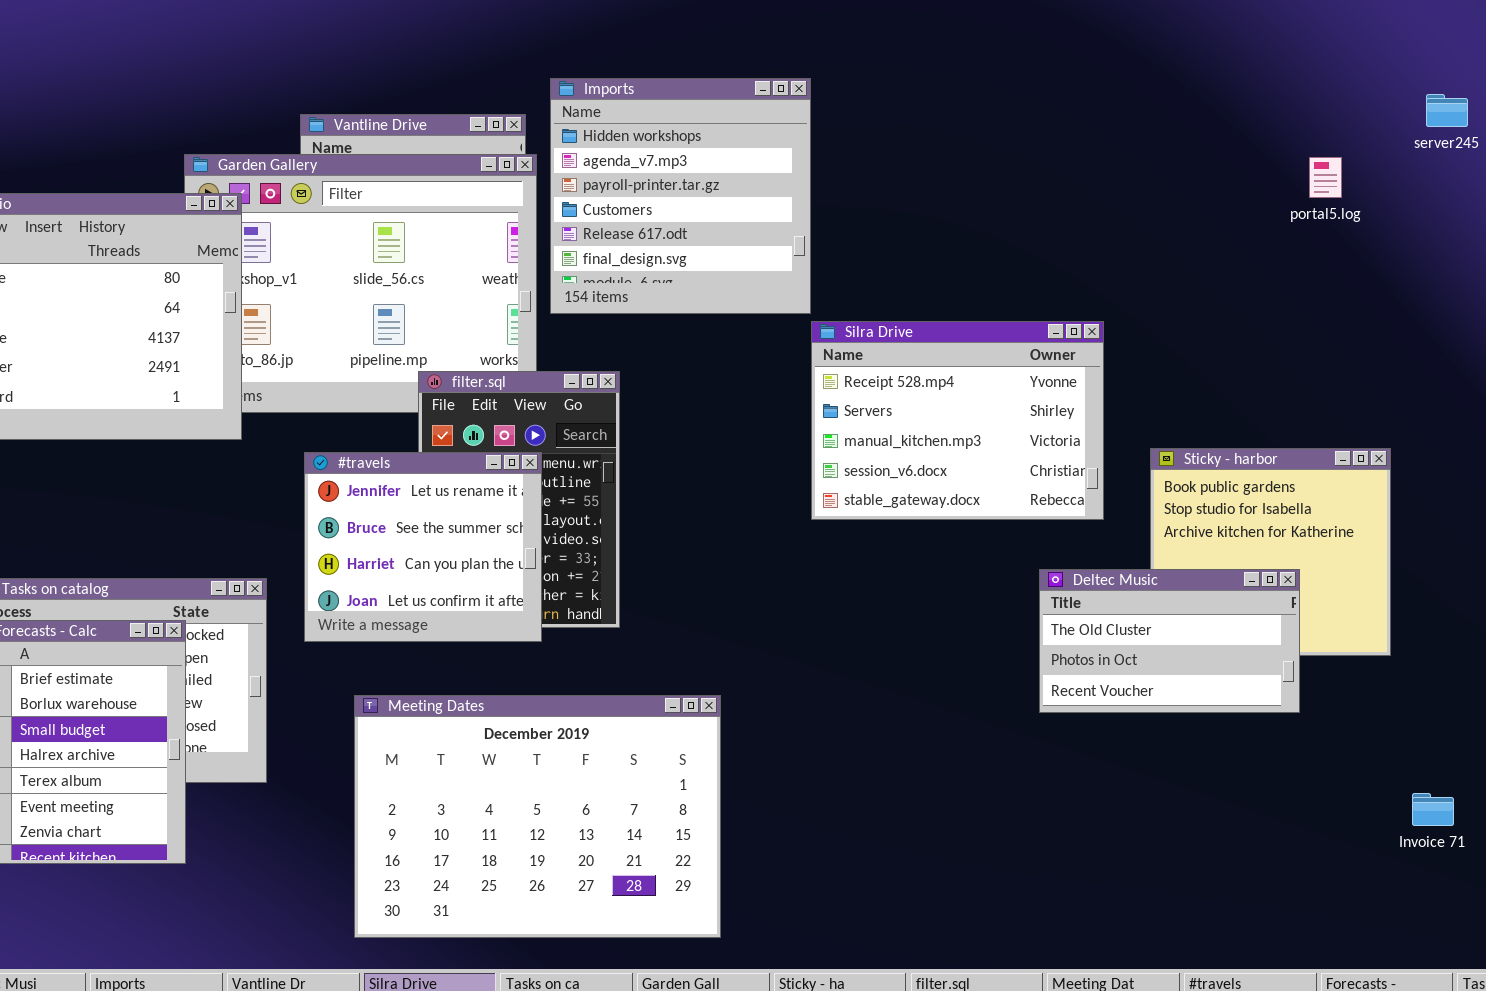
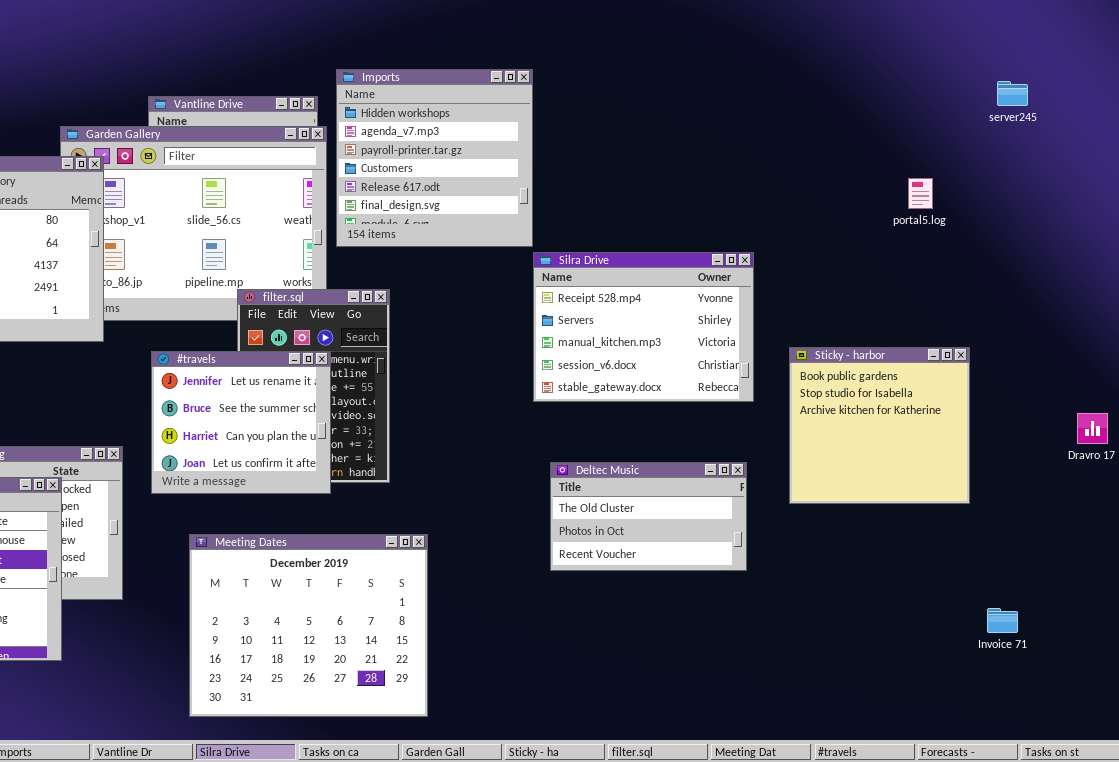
portal5.log: [1309,157,1342,198] -> [908,178,933,209], moved
Deltec Music: [1039,569,1300,713] -> [550,462,747,571], moved
Meeting Dates: [354,695,721,938] -> [189,534,428,717], resized

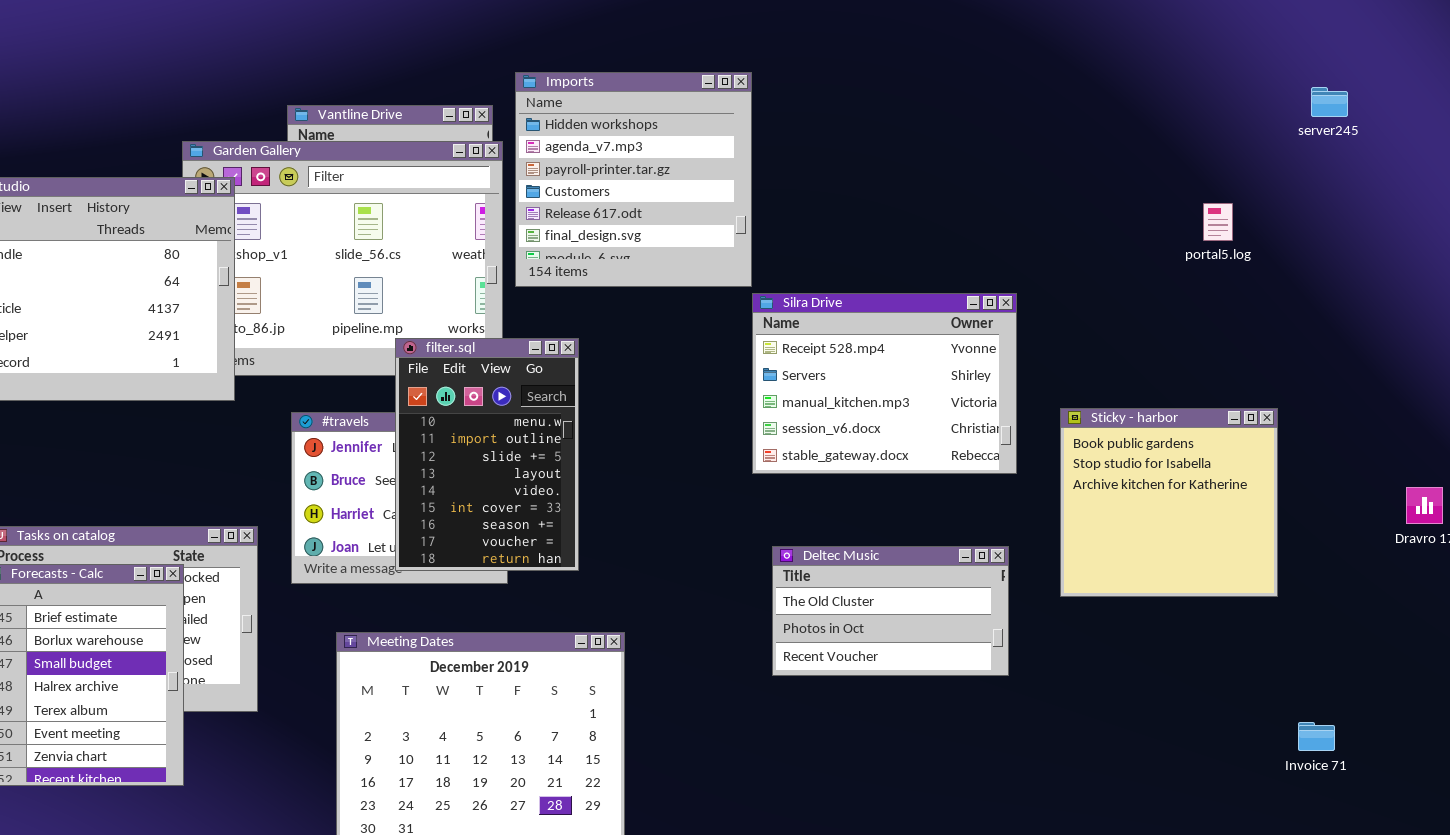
filter.sql: [237,289,390,483] -> [395,338,579,571], raised

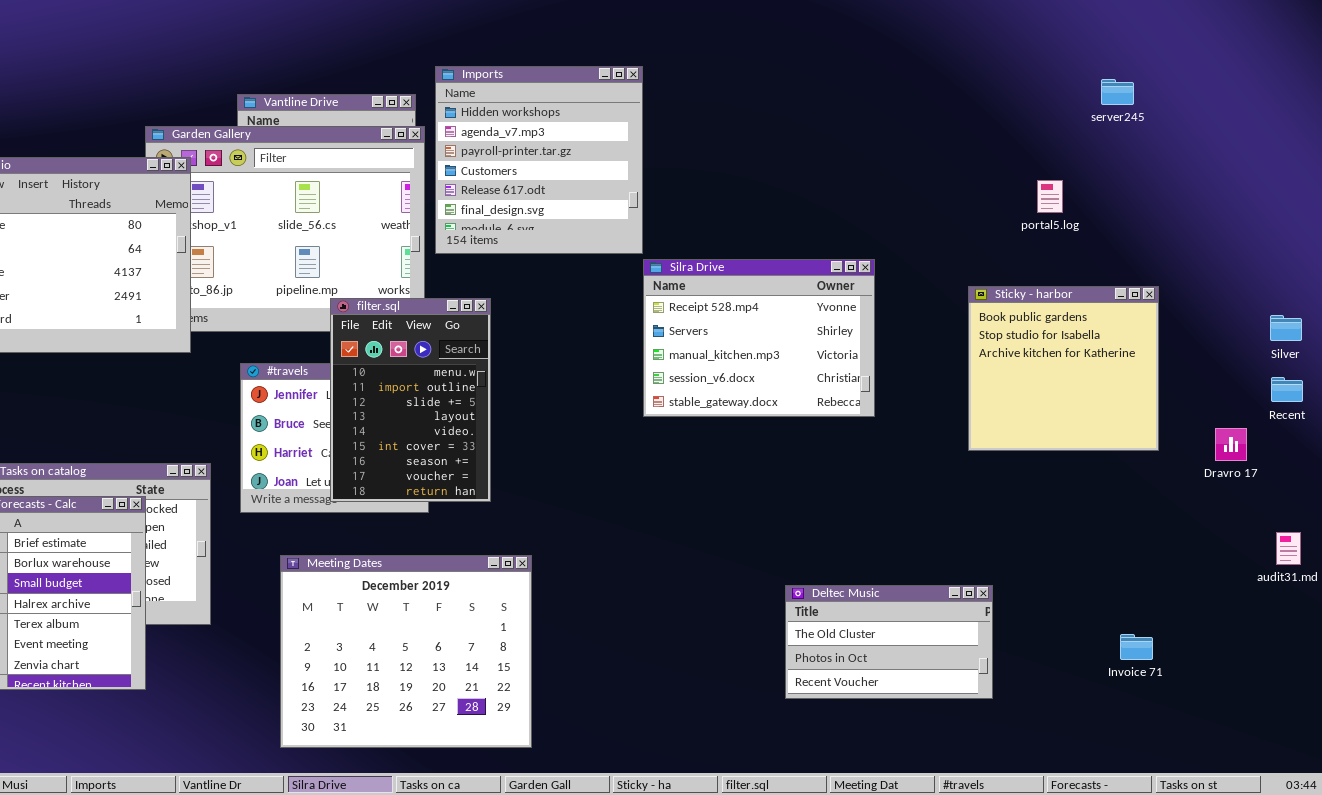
server245: [1311,87,1348,117] -> [1101,79,1134,105], moved
Sticky - harbor: [1060,408,1278,597] -> [968,286,1159,451], moved
Deltec Music: [772,546,1009,676] -> [785,585,993,699], moved

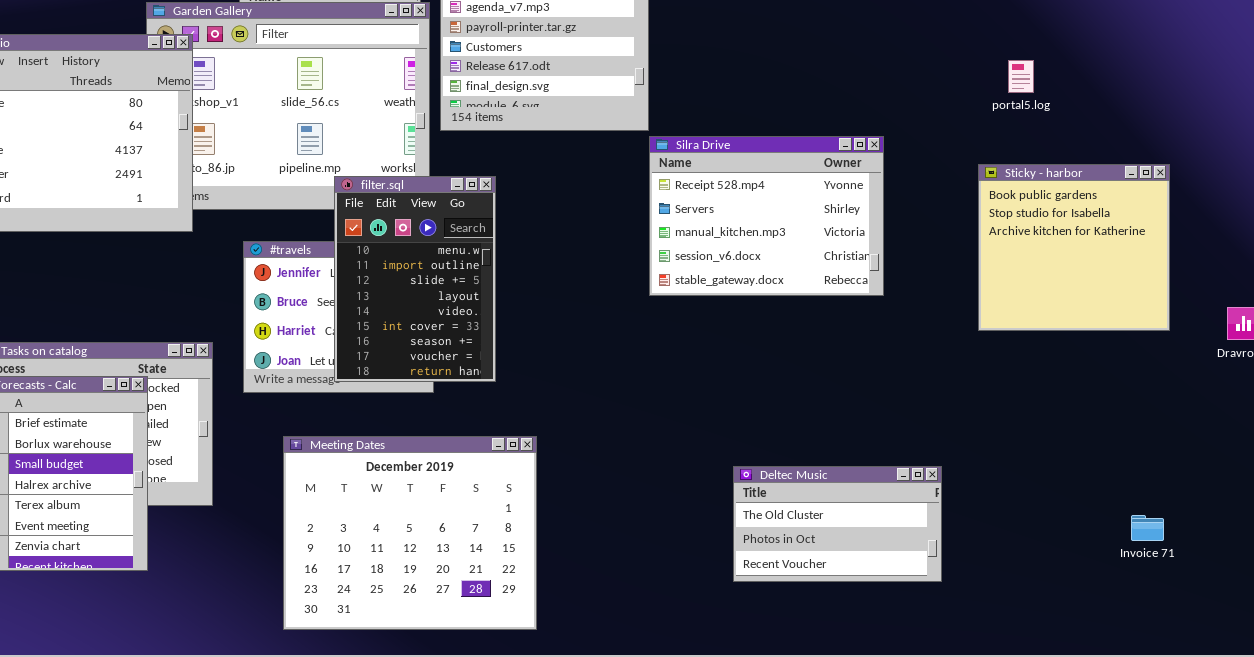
portal5.log: [1037,180,1063,213] -> [1008,60,1034,93], moved
Deltec Music: [785,585,993,699] -> [733,466,942,582], moved

